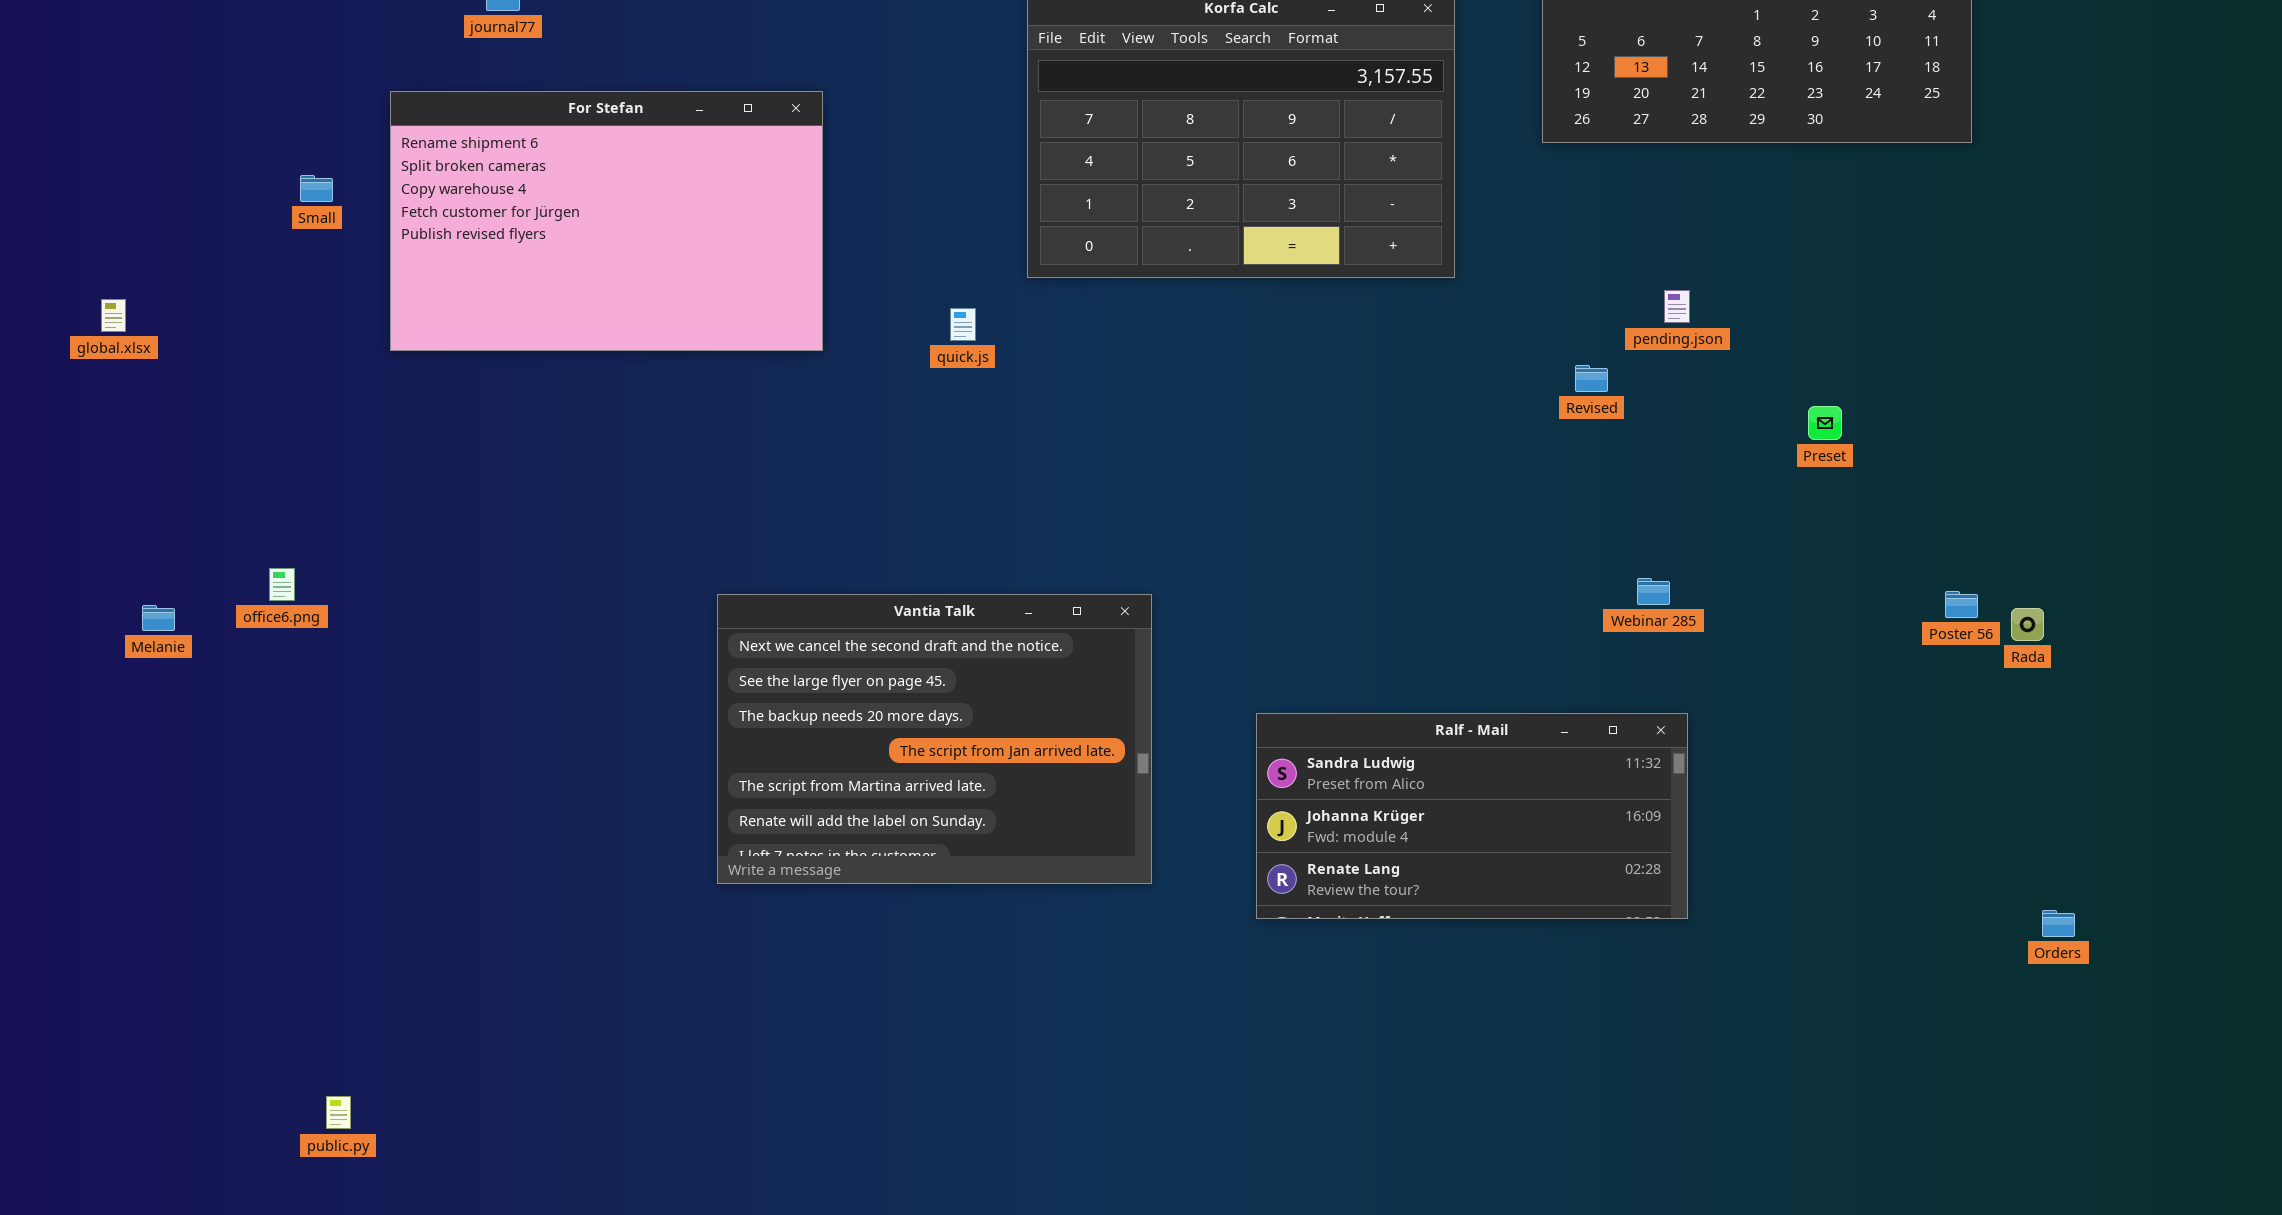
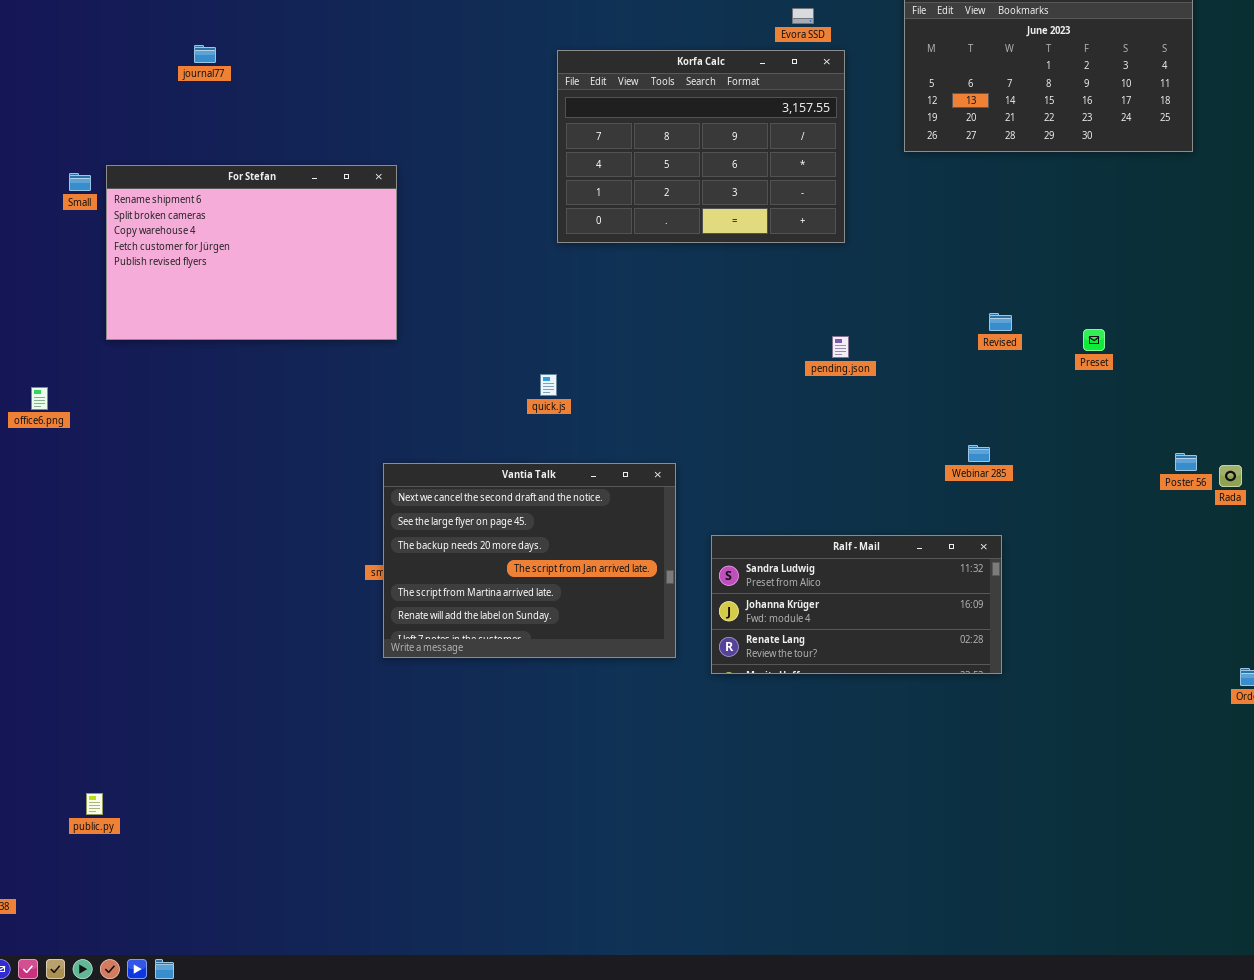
For Stefan: [390,91,823,351] -> [106,165,397,340], moved
pending.json: [1664,290,1690,323] -> [832,336,849,358], moved
quick.js: [950,308,976,341] -> [540,374,557,396], moved
Revised: [1575,365,1608,392] -> [989,313,1012,331], moved
office6.png: [269,568,295,601] -> [31,387,48,410], moved
Vantia Talk: [717,594,1152,884] -> [383,463,676,658], moved

